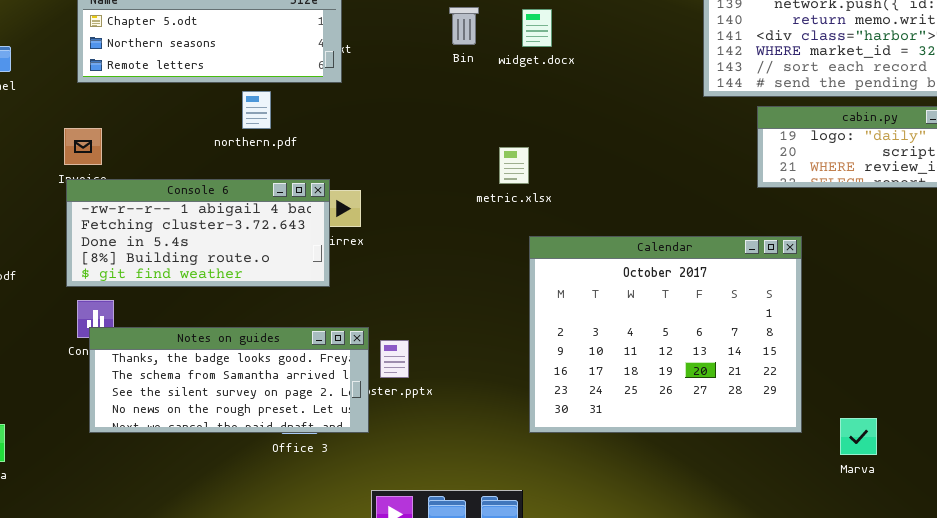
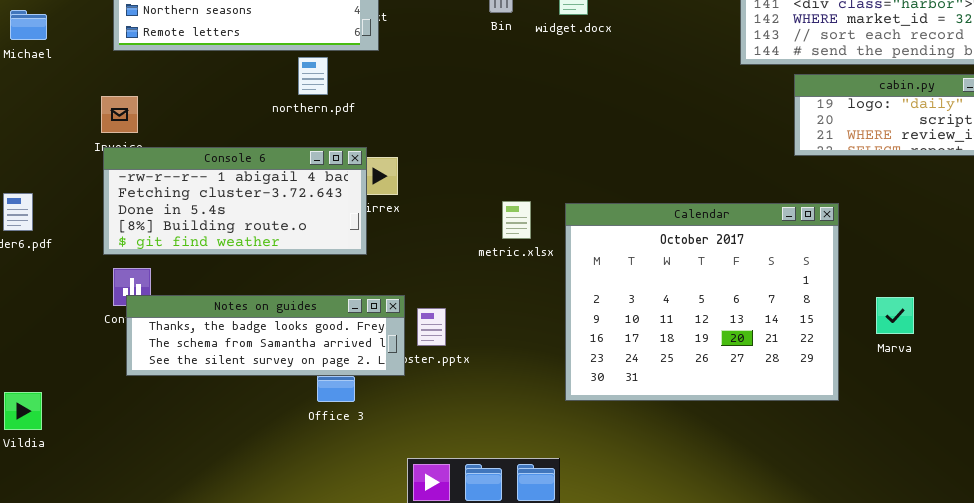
northern.pdf: [242,91,271,129] -> [298,57,328,95], moved
metric.xlsx: [499,147,529,184] -> [502,201,531,239], moved
Notes on guides: [89,327,369,433] -> [126,295,405,376], resized
Marva: [840,418,877,455] -> [876,297,914,334], moved

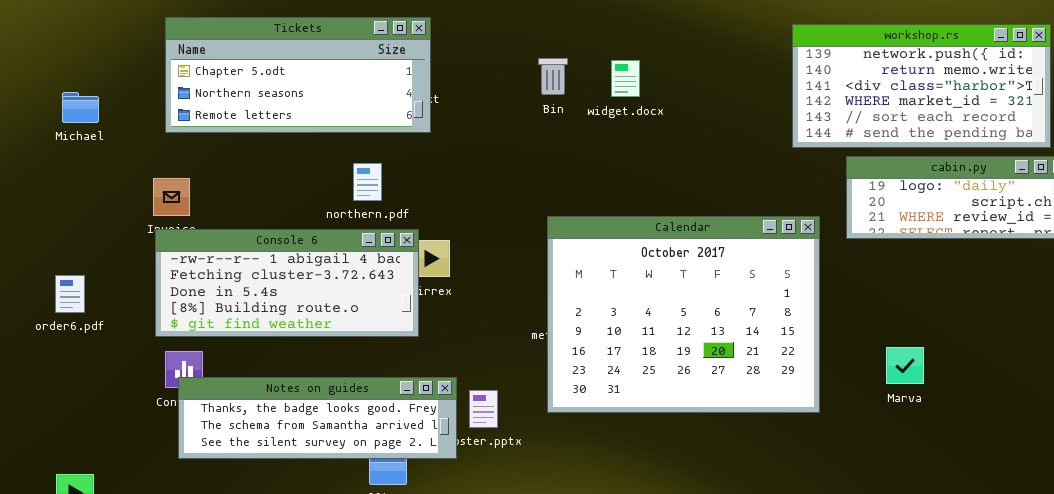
northern.pdf: [298,57,328,95] -> [353,163,382,201], moved
Calendar: [565,203,839,401] -> [547,216,820,413], moved
Marva: [876,297,914,334] -> [886,347,924,384], moved

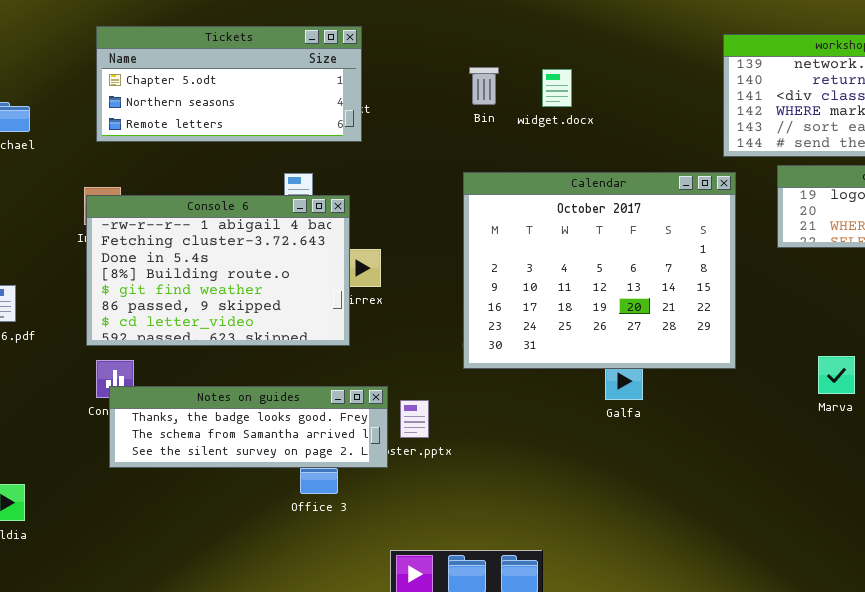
Calendar: [547,216,820,413] -> [463,172,736,369], moved
Console 6: [155,229,419,337] -> [86,195,350,346], resized

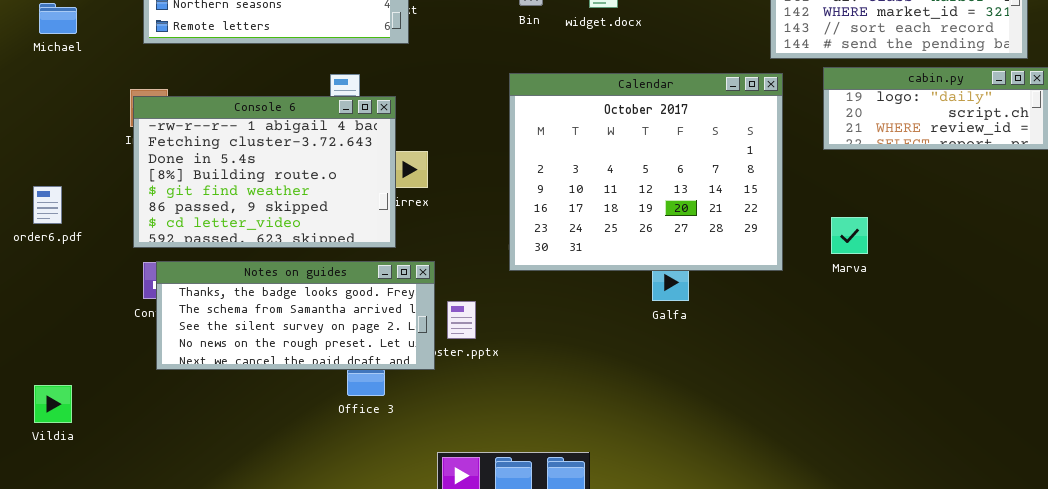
Marva: [818,356,855,394] -> [831,217,868,254], moved
Notes on guides: [109,386,388,468] -> [156,261,435,370], resized

